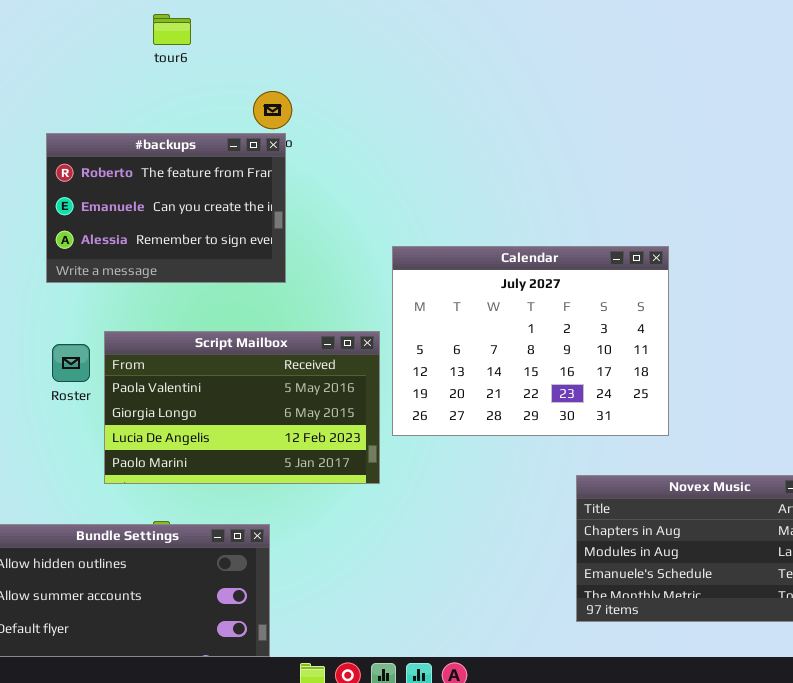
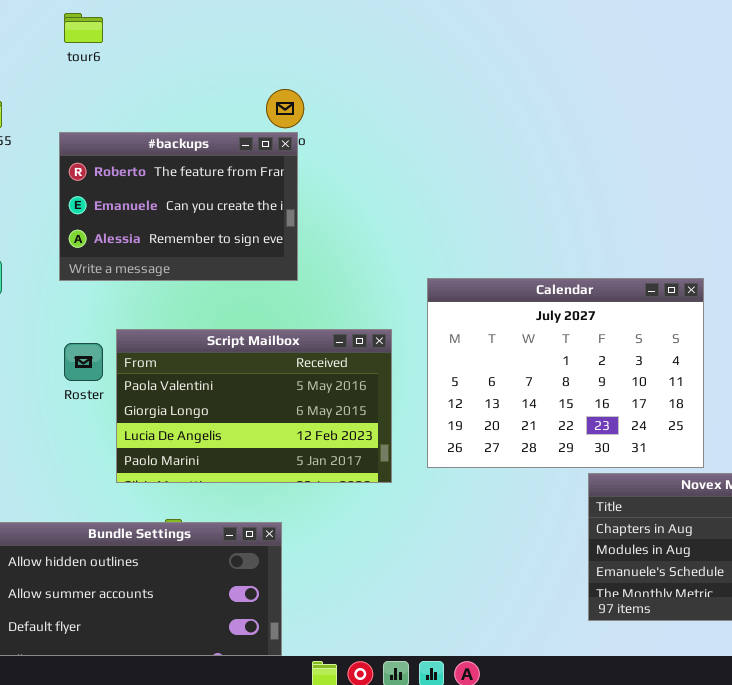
tour6: [153,14,191,45] -> [64,13,103,43], moved
Calendar: [392,246,669,436] -> [427,278,704,468], moved

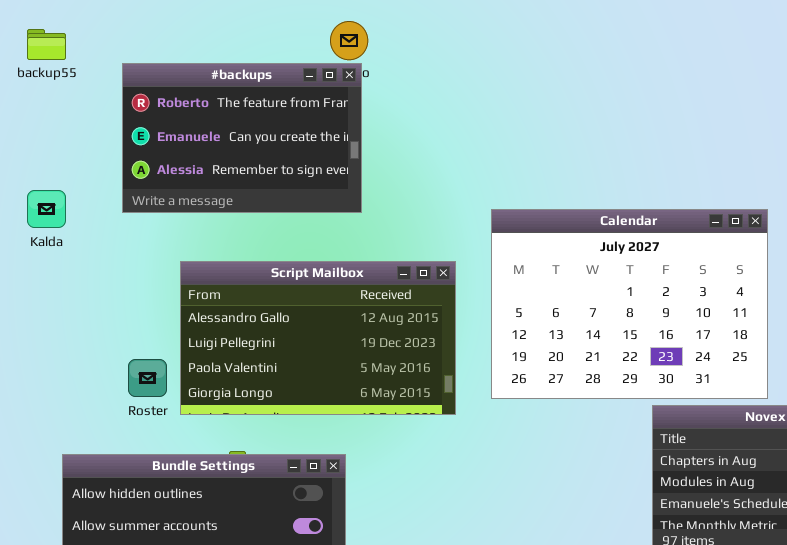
Script Mailbox: [116,329,392,483] -> [180,261,456,415], scrolled up 2 rows
Roster: [64,343,103,381] -> [128,359,167,397], moved

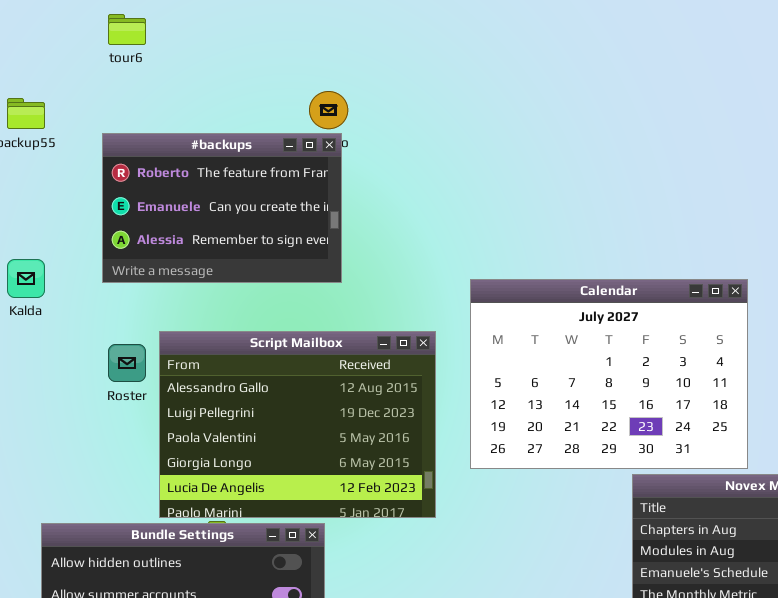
Script Mailbox: [180,261,456,415] -> [159,331,436,518], resized
Roster: [128,359,167,397] -> [108,344,146,382], moved

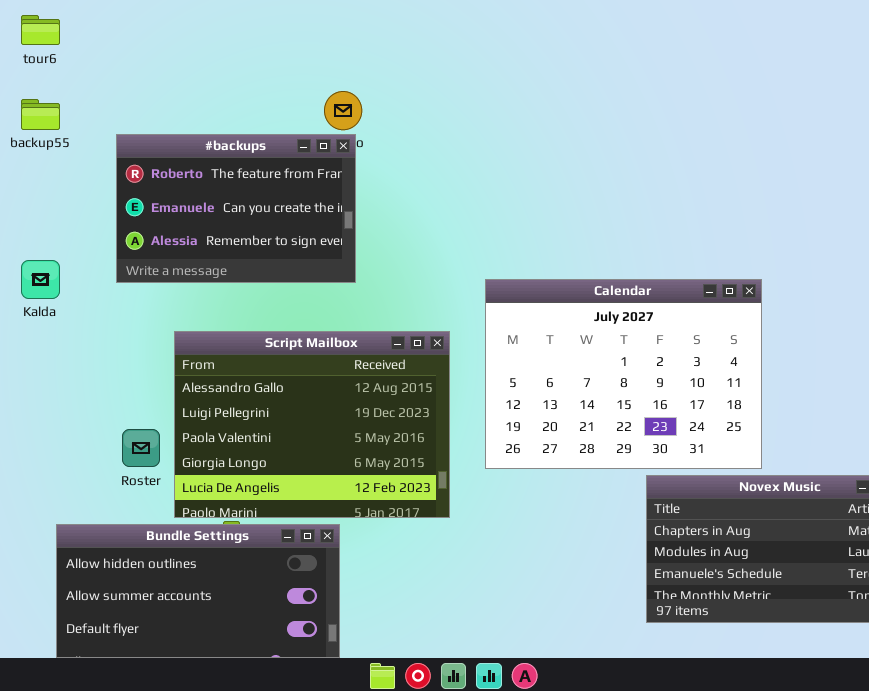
tour6: [108,14,146,45] -> [21,15,60,45], moved
Roster: [108,344,146,382] -> [122,429,160,467], moved

